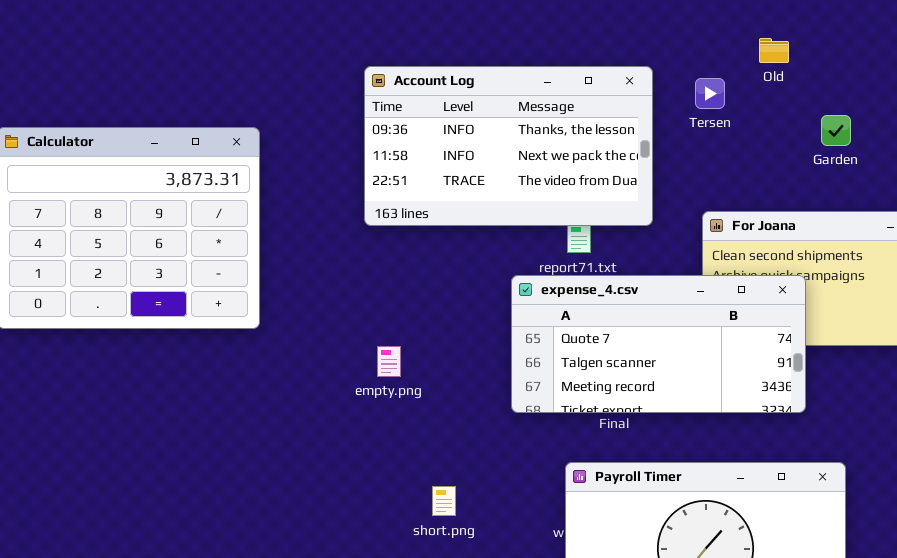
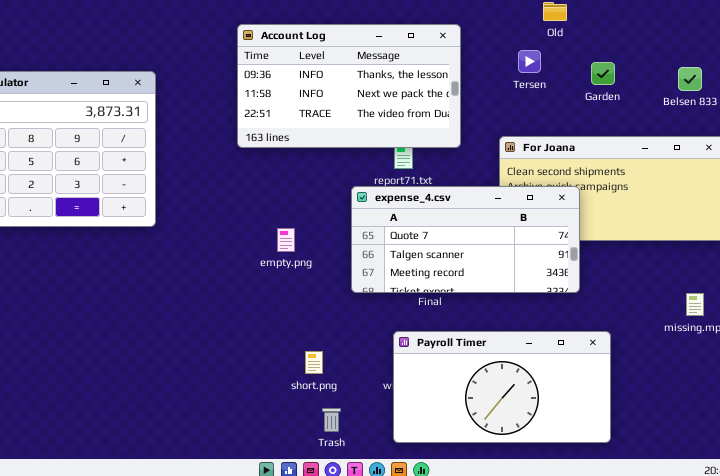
Tersen: [695,78,725,109] -> [518,50,541,73], moved
empty.png: [377,346,401,377] -> [277,228,295,252], moved
short.png: [432,486,456,516] -> [305,351,323,374], moved

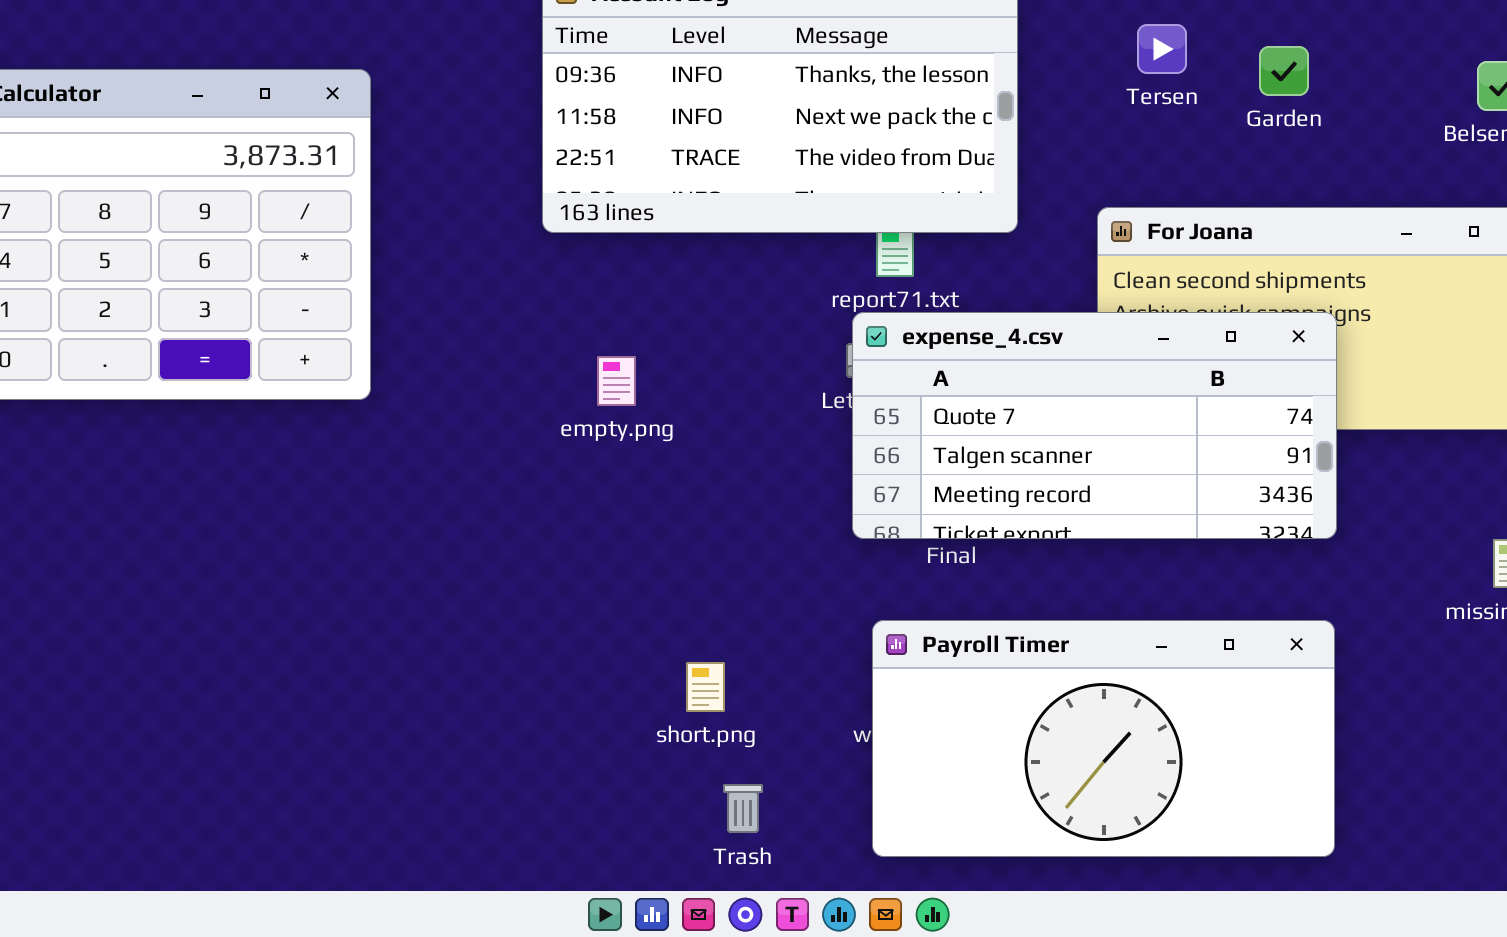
Garden: [591,62,615,85] -> [1259,46,1309,96], moved
expense_4.csv: [351,186,580,293] -> [852,312,1337,539], moved
empty.png: [277,228,295,252] -> [597,356,636,406], moved

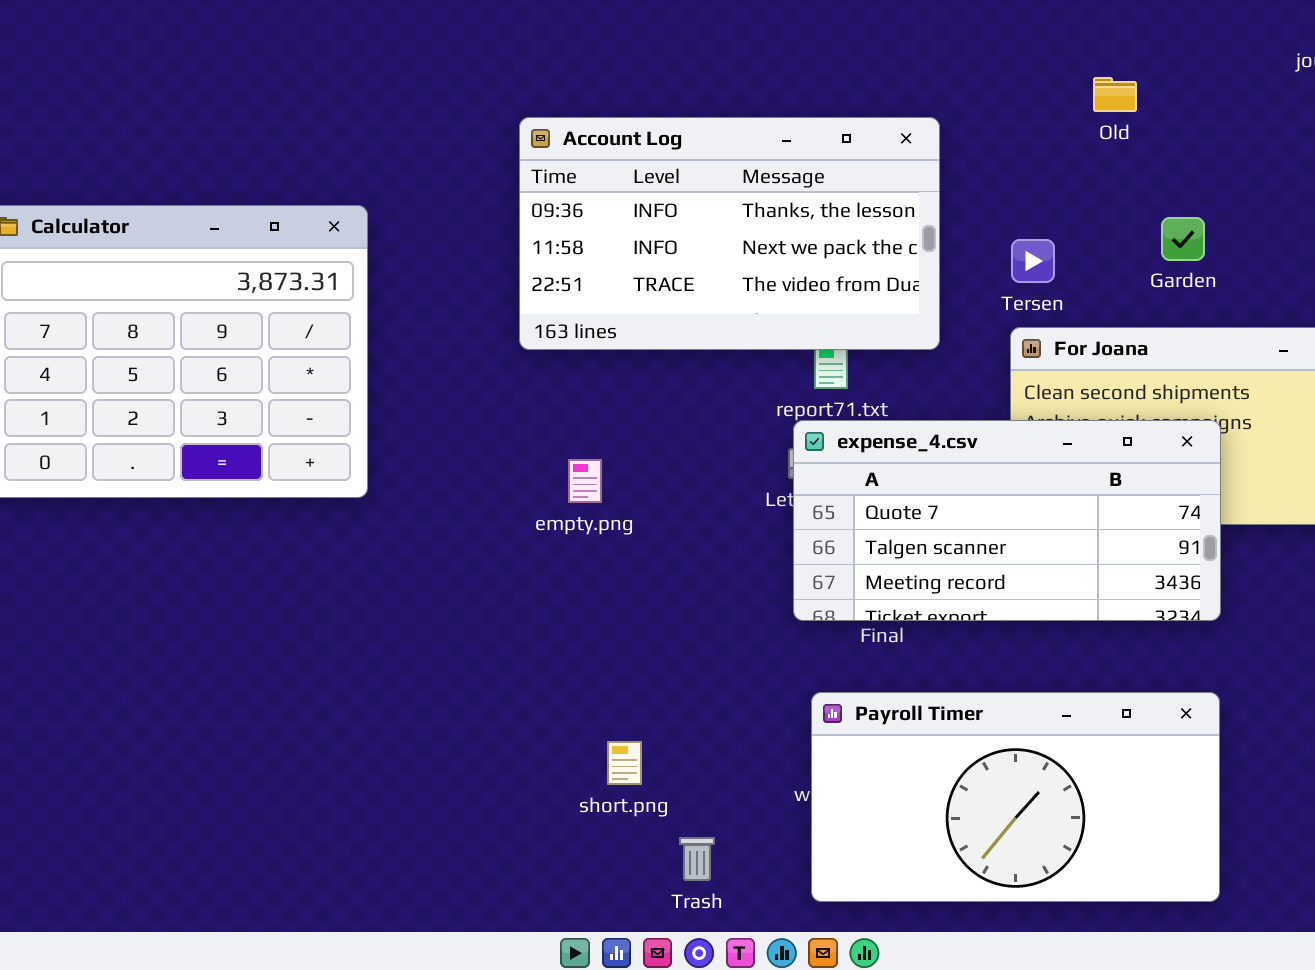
Tersen: [1137,24,1187,74] -> [1011,239,1055,283], moved
Garden: [1259,46,1309,96] -> [1161,217,1205,261], moved
short.png: [686,662,725,712] -> [607,741,642,785], moved

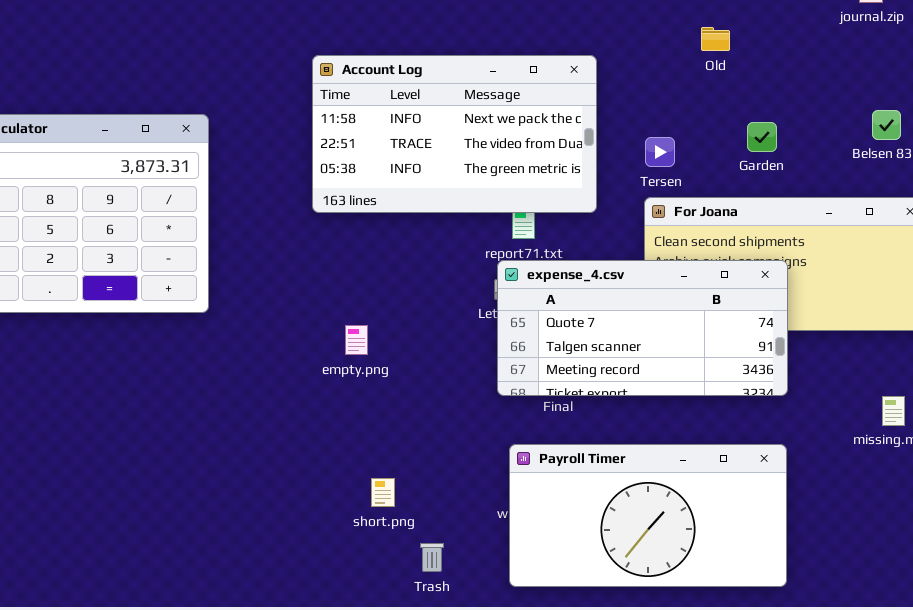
Account Log: [519,117,940,350] -> [312,55,597,213], scrolled down 1 row
empty.png: [568,459,602,503] -> [345,325,368,355], moved

